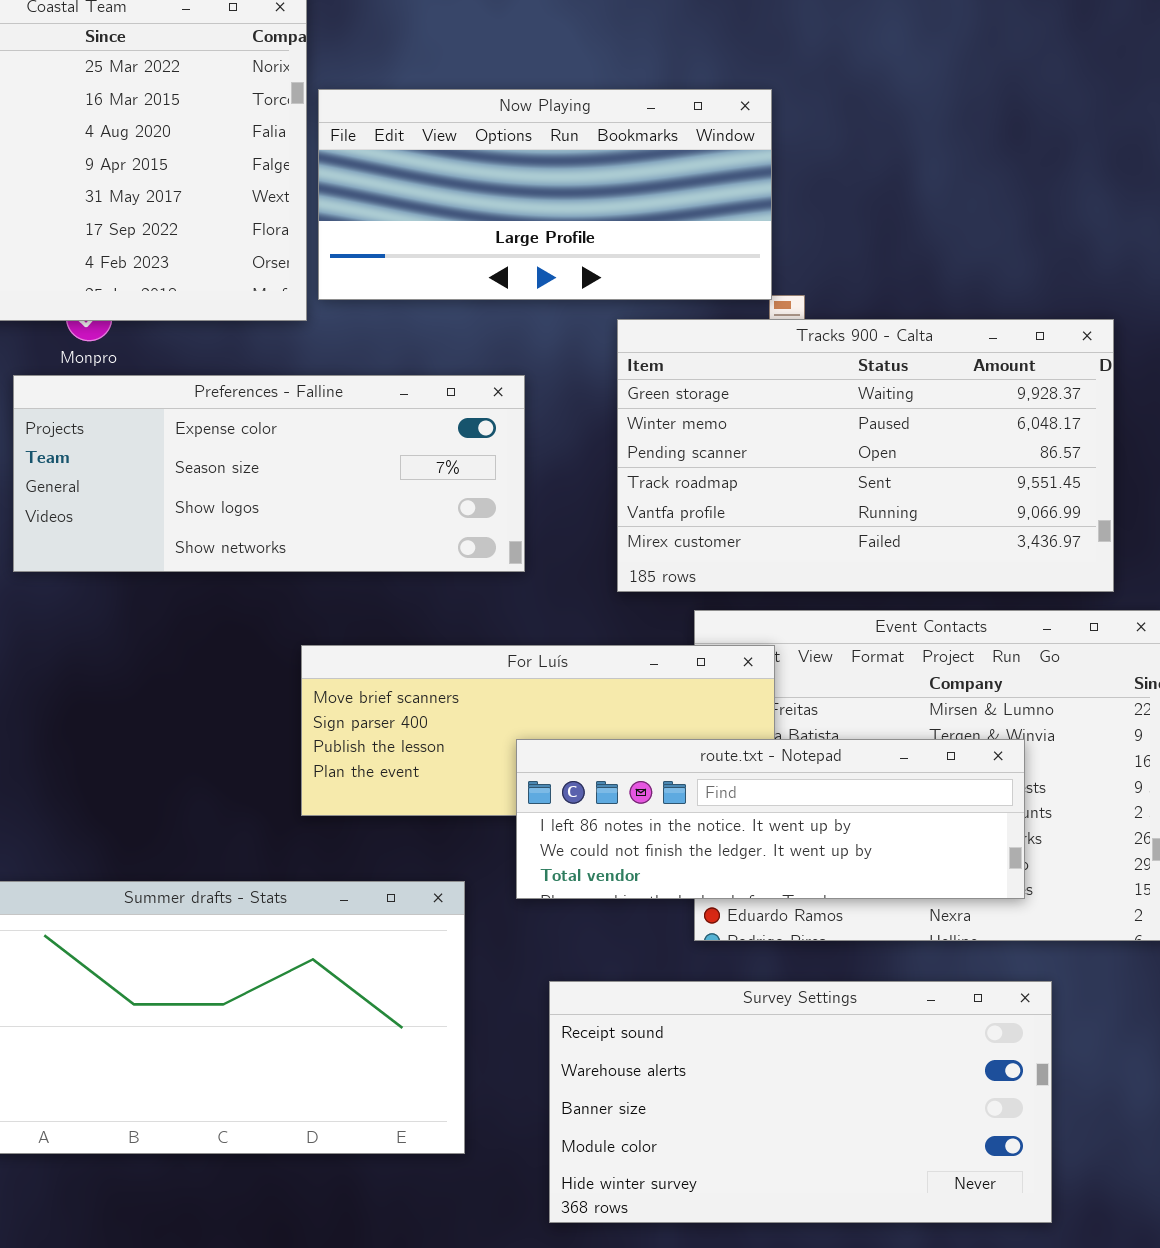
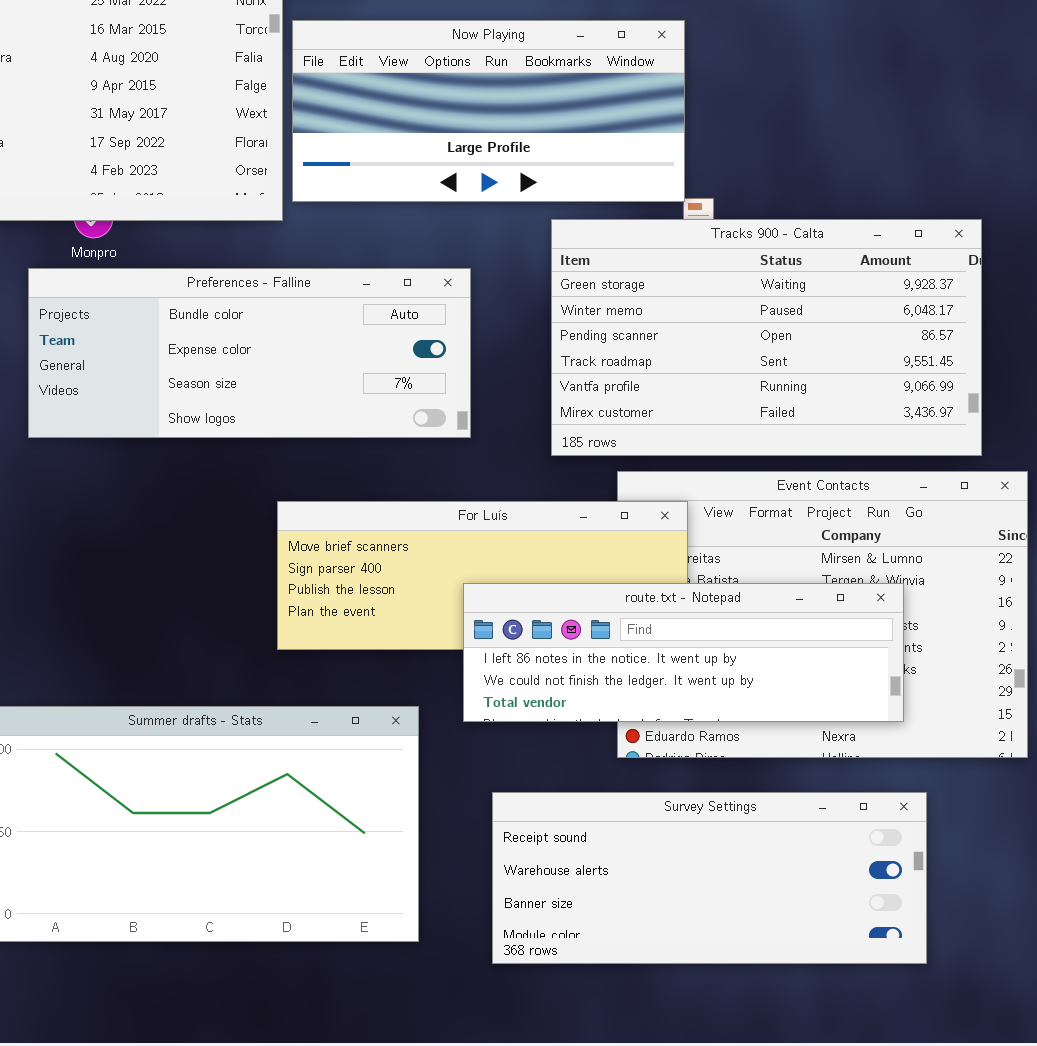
Preferences - Falline: [13,375,525,572] -> [28,268,471,438], scrolled up 1 row
Survey Settings: [549,981,1052,1223] -> [492,792,927,964], resized

